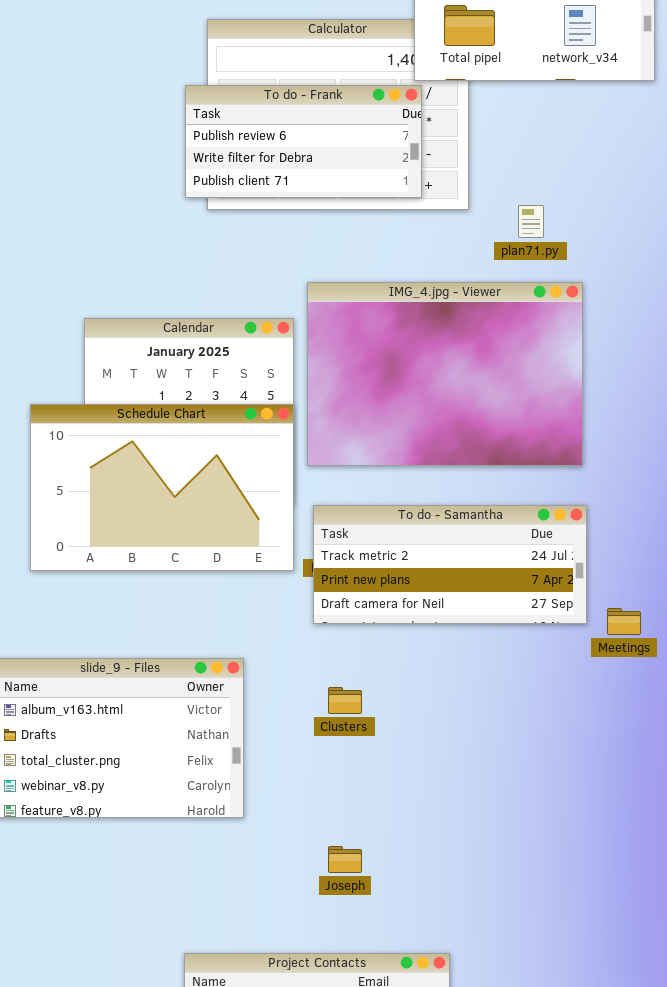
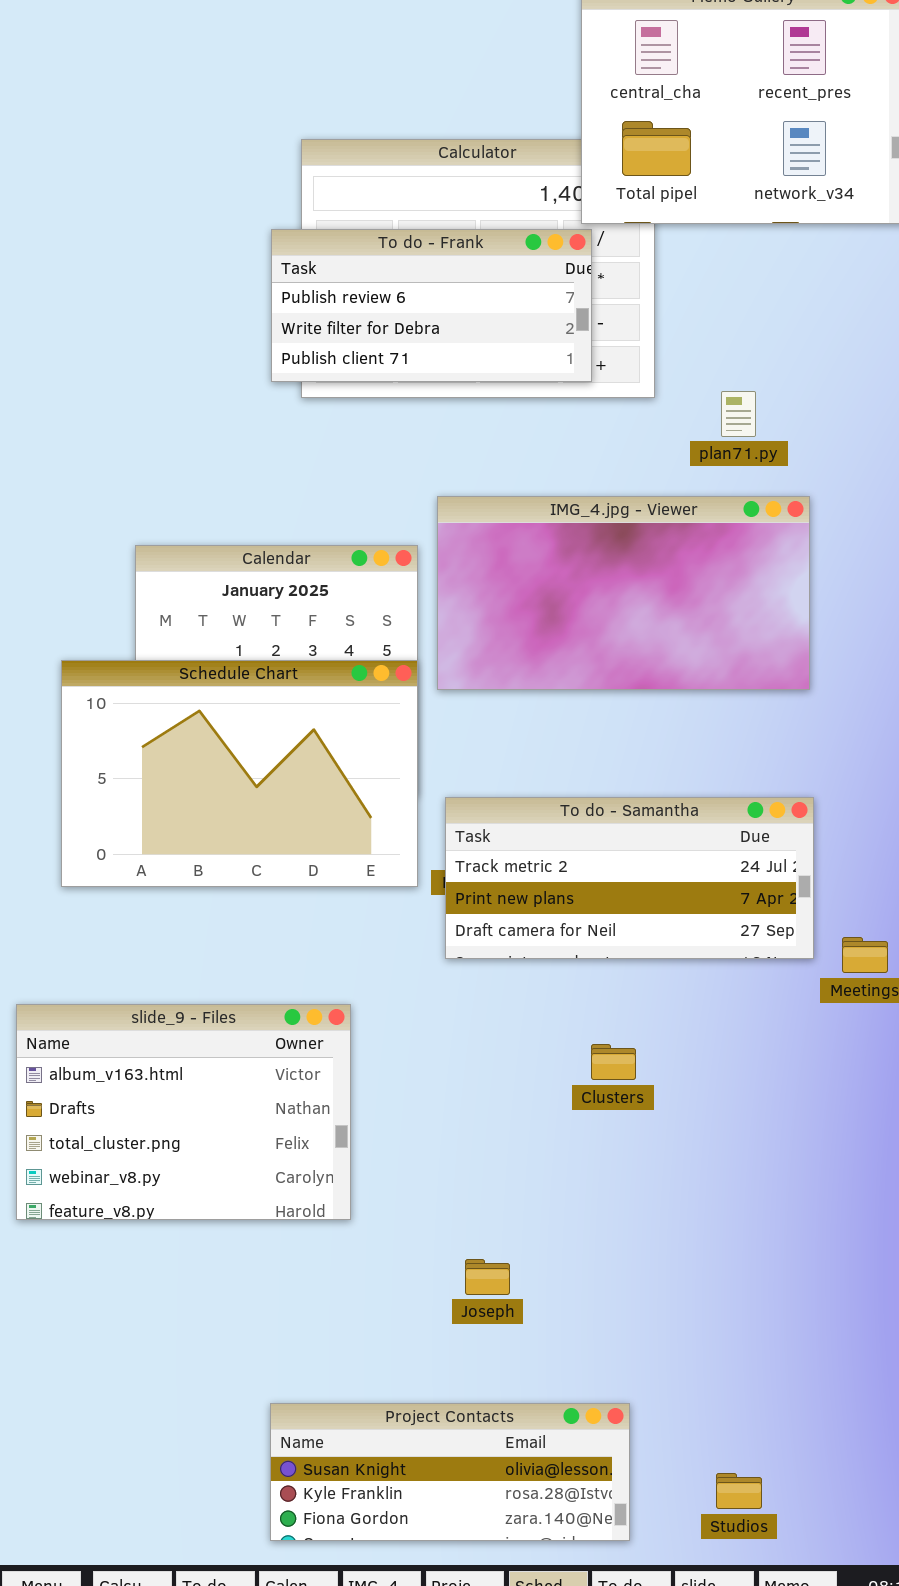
IMG_4.jpg - Viewer: [307,282,583,466] -> [437,496,810,690], resized
Clusters: [328,687,362,714] -> [591,1044,636,1080], moved

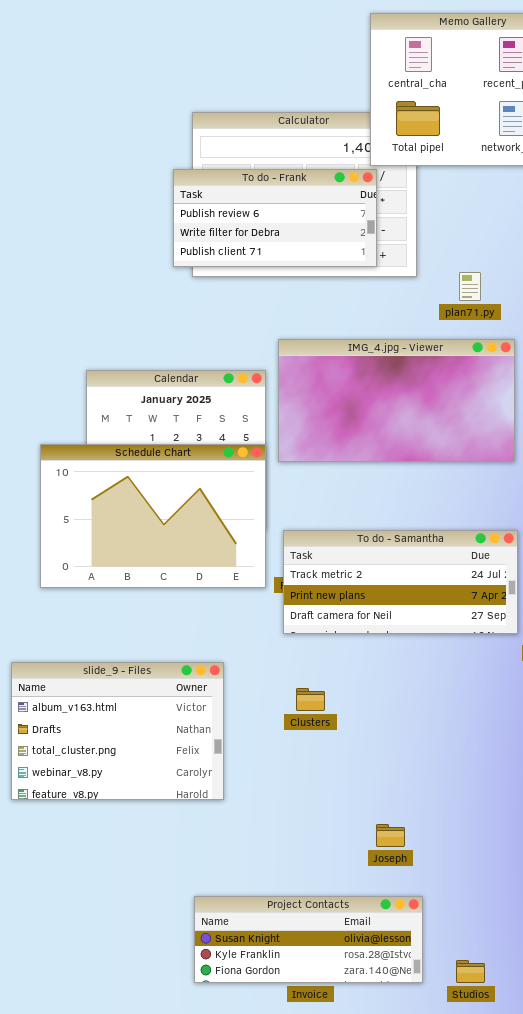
Clusters: [591,1044,636,1080] -> [296,688,325,711], moved
Joseph: [465,1259,510,1295] -> [376,824,405,847], moved
Project Contacts: [270,1403,630,1541] -> [194,896,423,983], moved

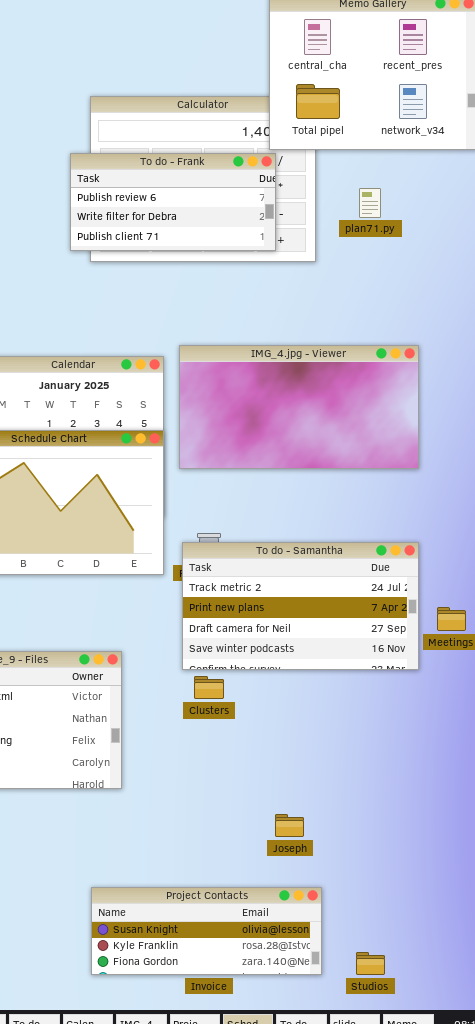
plan71.py: [459,272,481,301] -> [359,188,381,218], moved
IMG_4.jpg - Viewer: [278,339,515,462] -> [179,345,419,469], moved
To do - Samantha: [283,530,518,634] -> [182,542,419,670], moved, resized

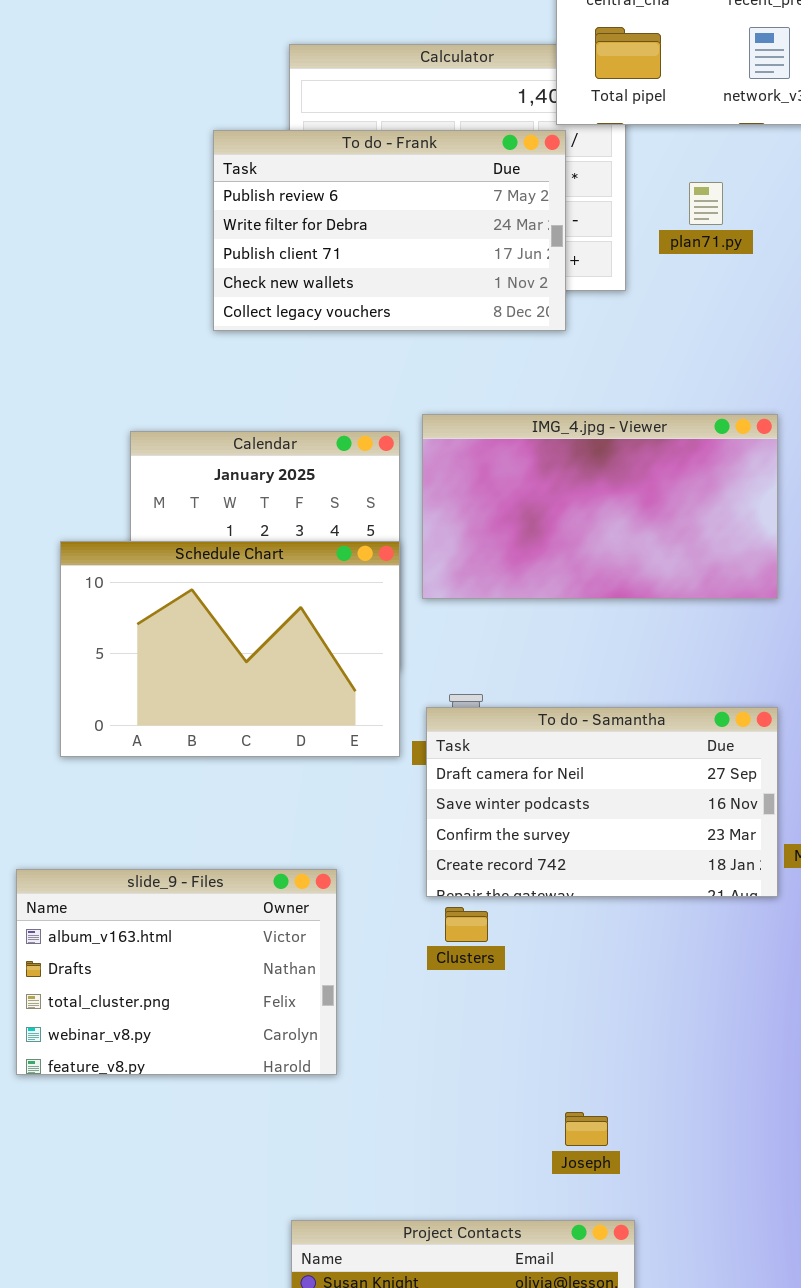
To do - Frank: [70,153,276,251] -> [213,130,566,331], resized
To do - Samantha: [182,542,419,670] -> [426,707,778,897], scrolled down 2 rows

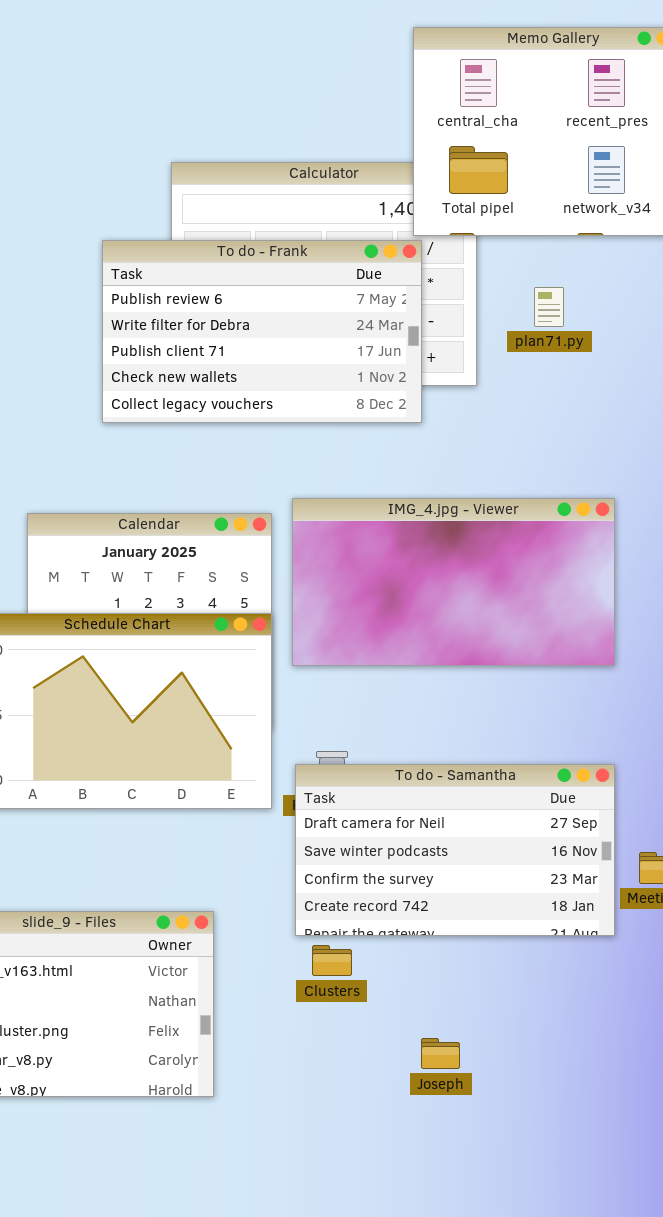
Joseph: [565,1112,608,1146] -> [421,1038,460,1069], moved

